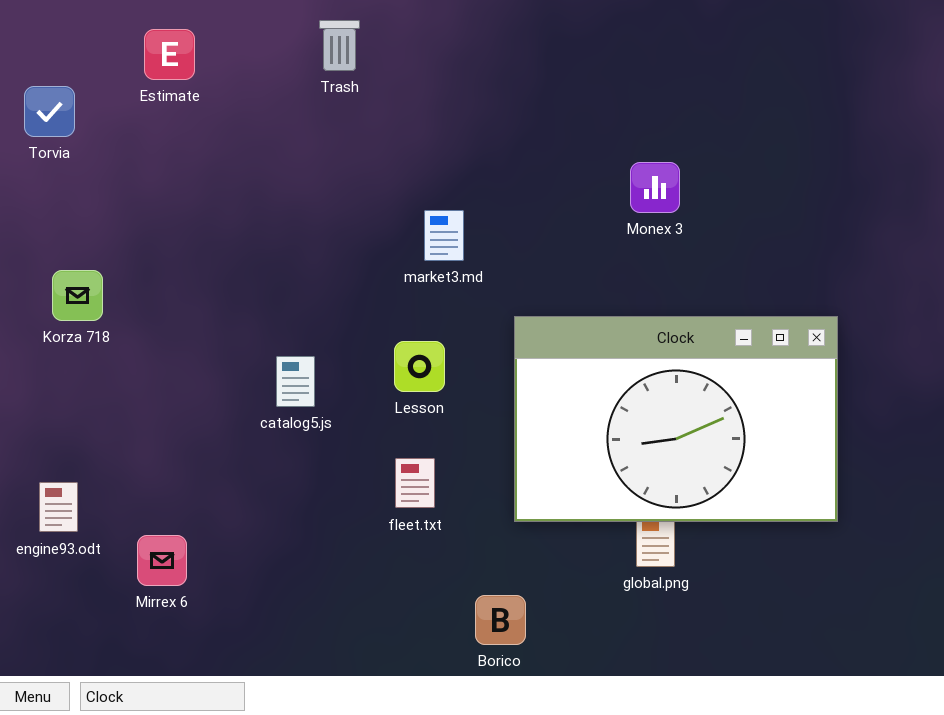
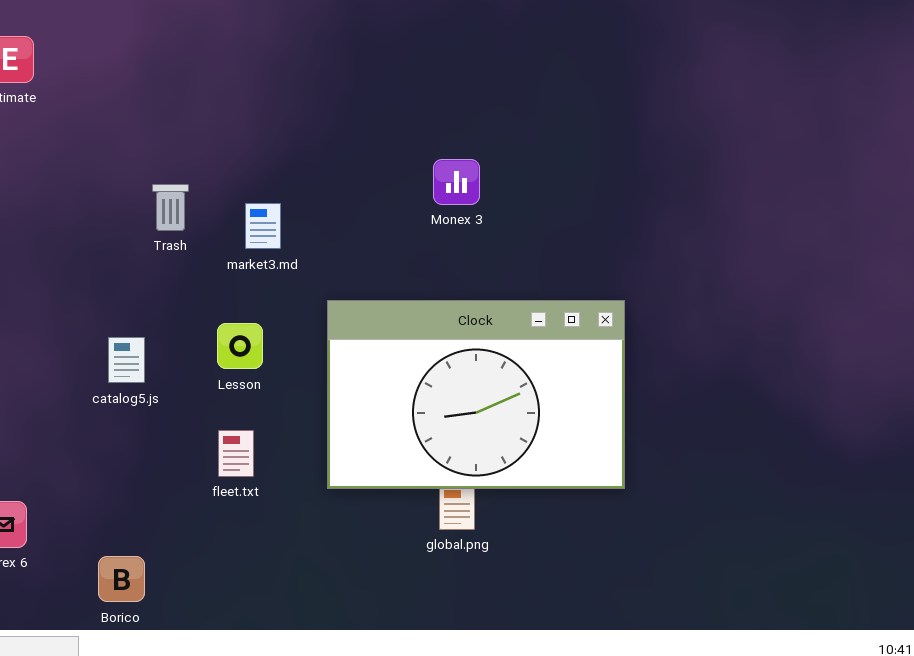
Trash: [319,20,360,71] -> [152,184,189,231], moved
Borico: [475,595,526,645] -> [98,556,145,602], moved

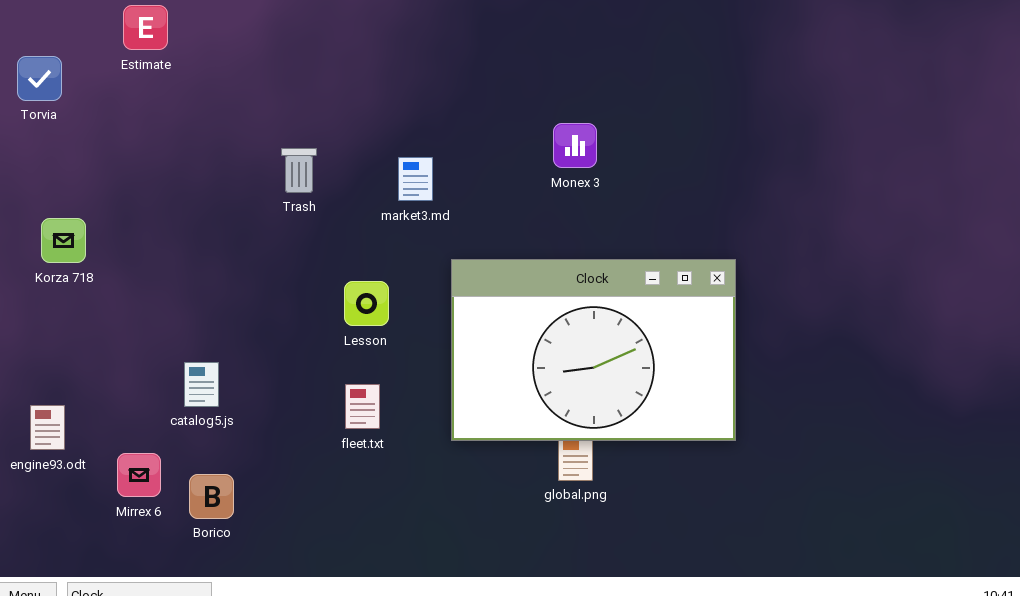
market3.md: [245,203,281,249] -> [398,157,433,201], moved
catalog5.js: [108,337,145,383] -> [184,362,219,407], moved
Borico: [98,556,145,602] -> [189,474,234,519], moved

